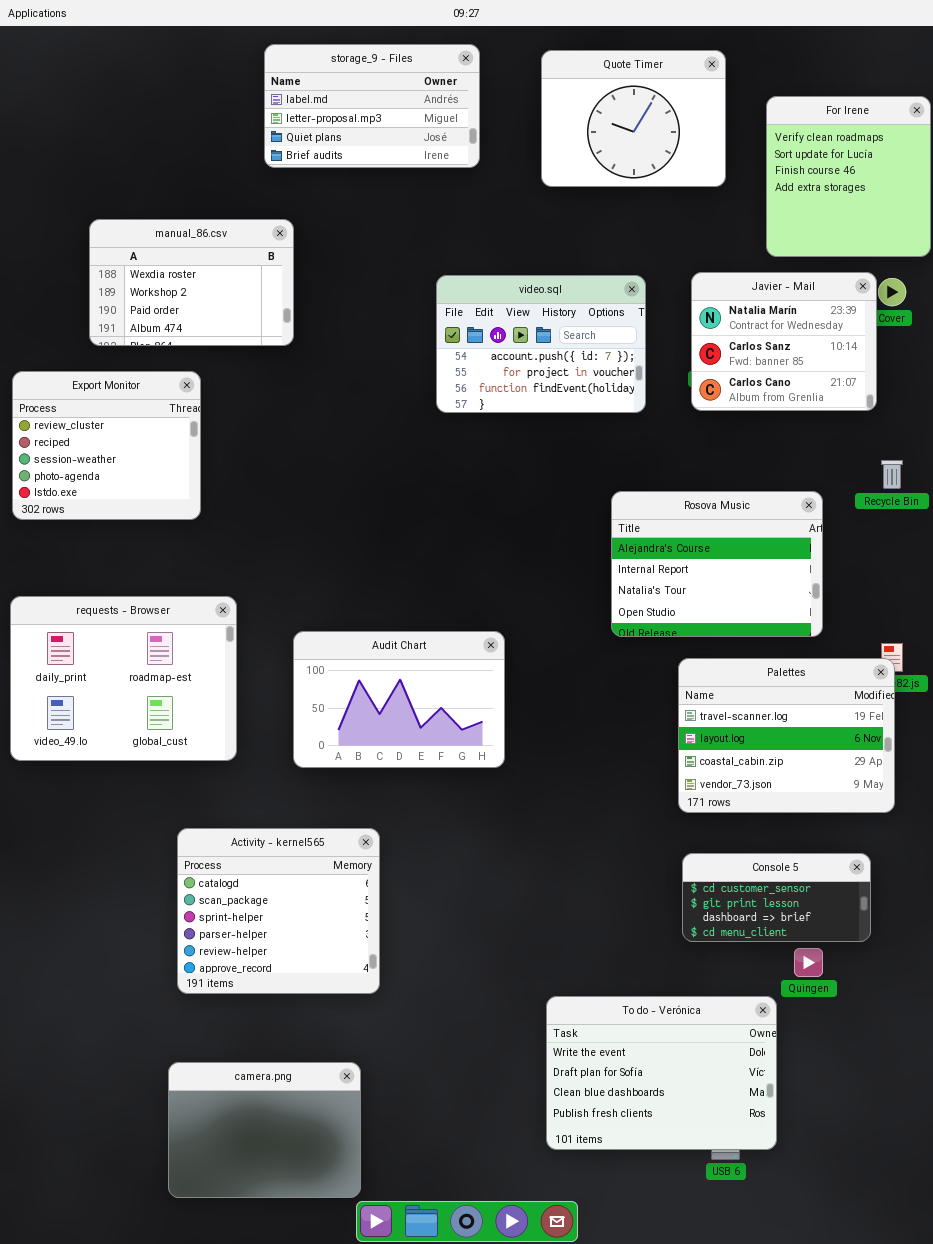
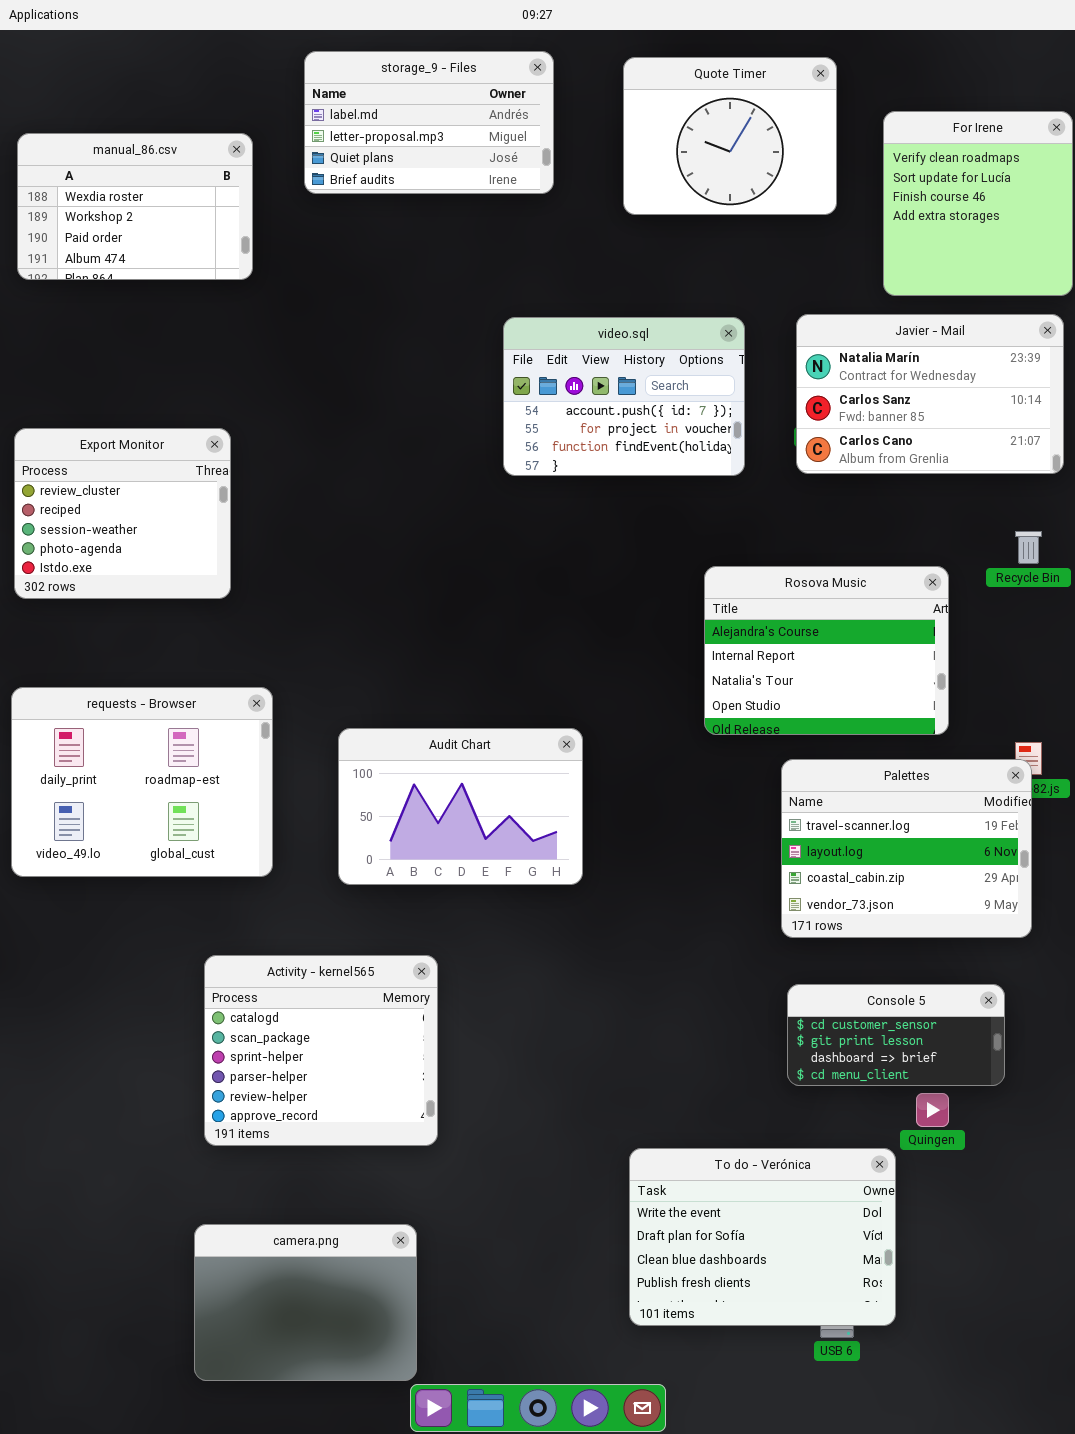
manual_86.csv: [89,219,294,346] -> [17,133,253,280], moved
Javier - Mail: [691,272,877,411] -> [796,314,1064,474], resized

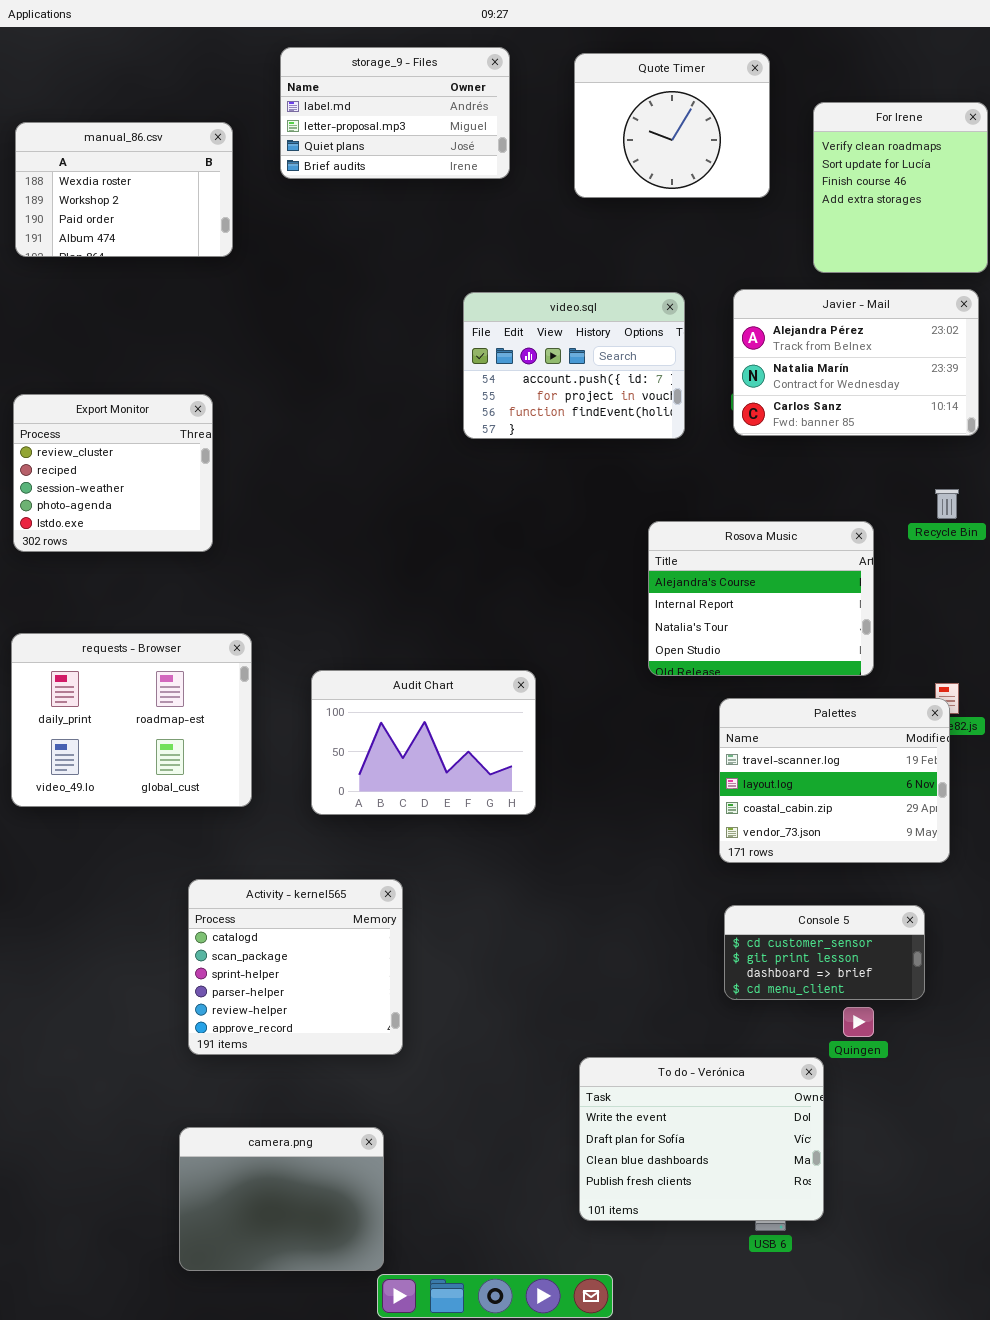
Javier - Mail: [796,314,1064,474] -> [733,289,979,436], scrolled up 1 row

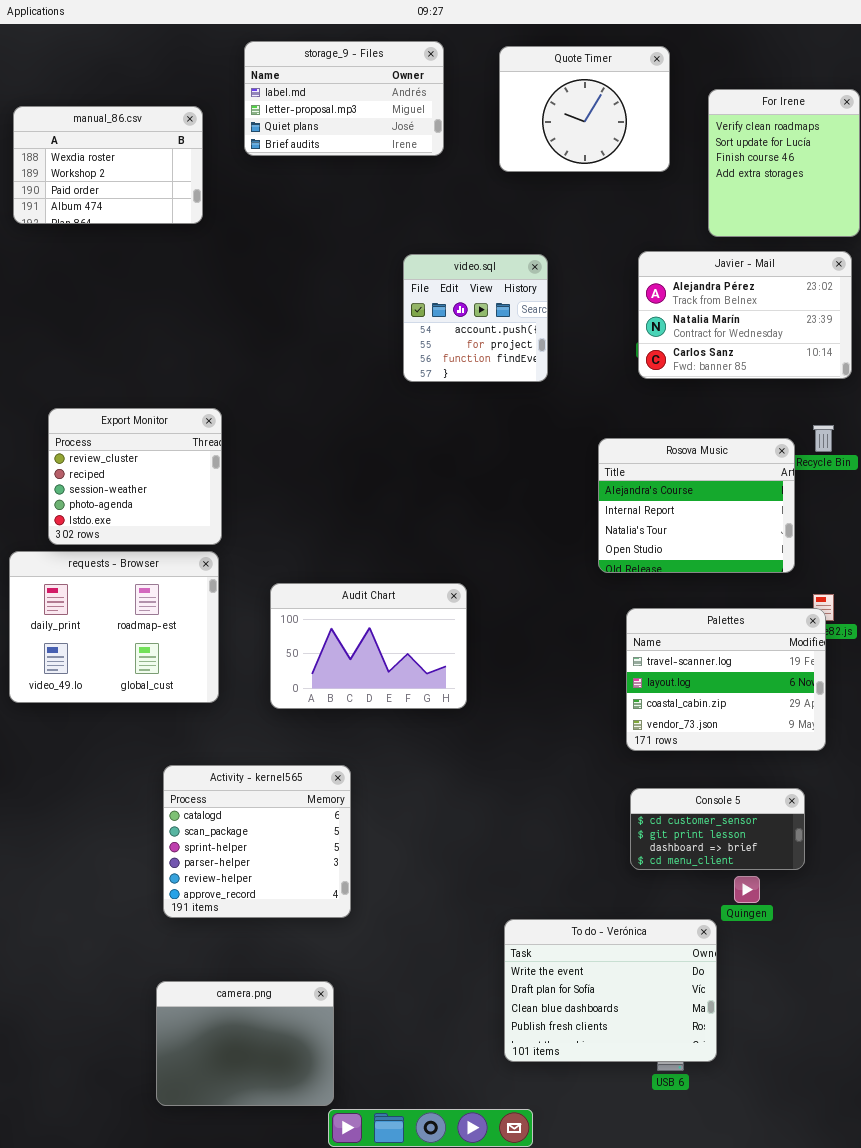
video.sql: [463,292,685,439] -> [403,254,548,382], resized
Export Monitor: [13,394,213,552] -> [48,408,222,545], moved
Rosova Music: [648,521,874,676] -> [598,438,795,573], moved

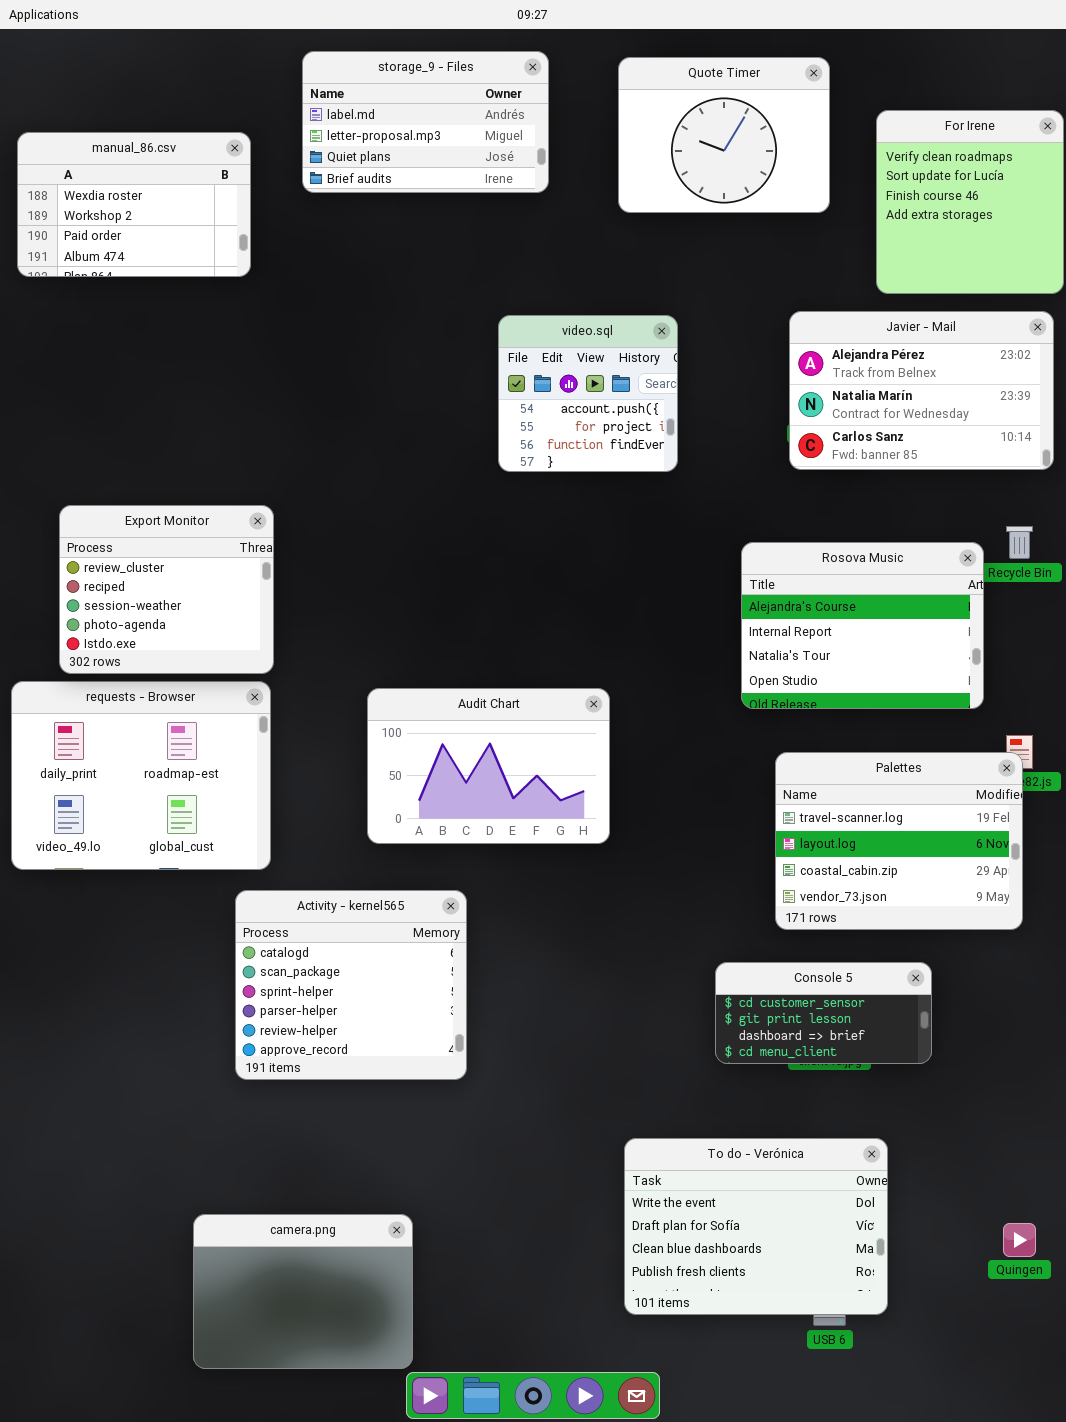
Audit Chart: [270,583,467,709] -> [367,688,610,844], moved
Activity - kernel565: [163,765,351,918] -> [235,890,467,1080], moved
Console 5: [630,788,805,870] -> [715,962,932,1064], moved
Quingen: [734,876,760,903] -> [1003,1223,1036,1257], moved

